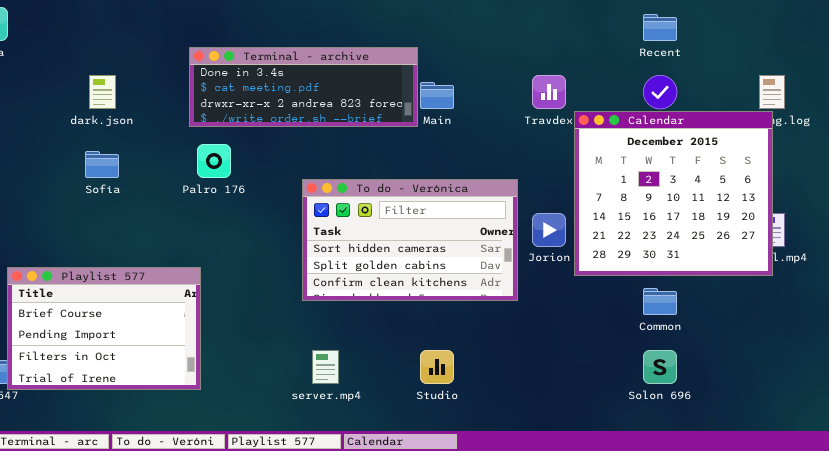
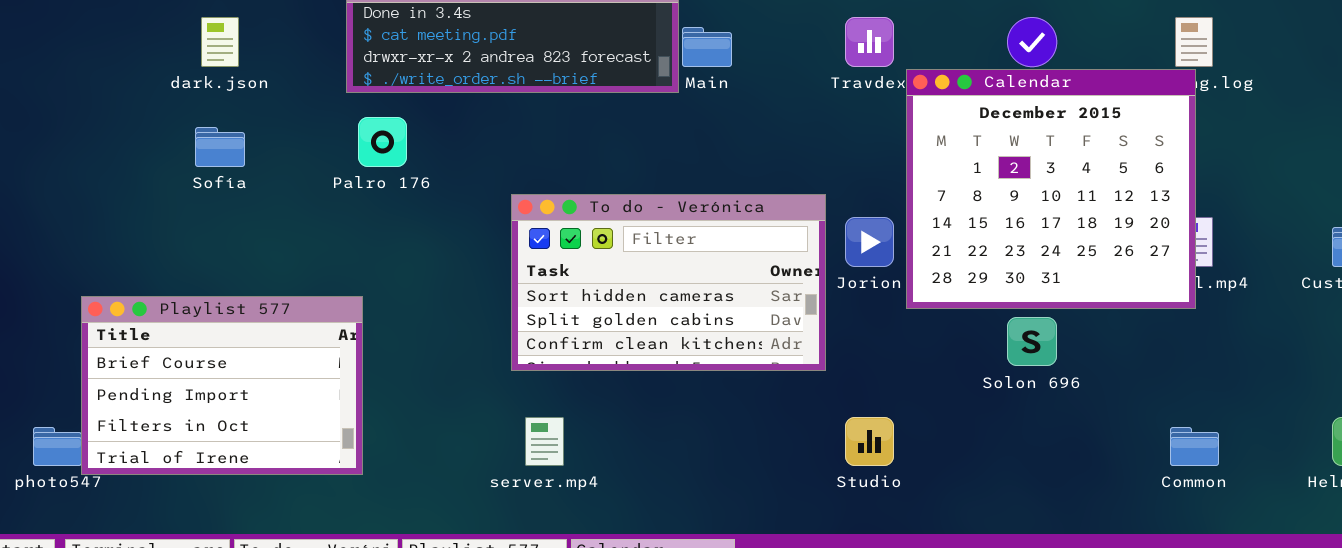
To do - Verónica: [302,179,518,301] -> [511,194,826,371], moved
Common: [643,288,677,315] -> [1170,427,1219,466], moved
Studio: [420,350,454,384] -> [845,417,894,466], moved
Solon 696: [643,350,677,384] -> [1007,317,1057,366], moved

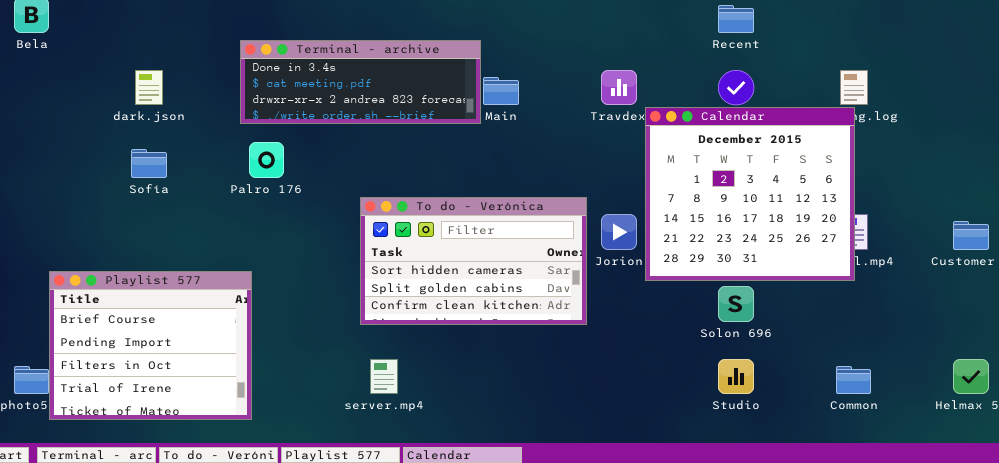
Playlist 577: [81,296,363,475] -> [49,271,252,420], resized
Studio: [845,417,894,466] -> [718,359,754,394], moved

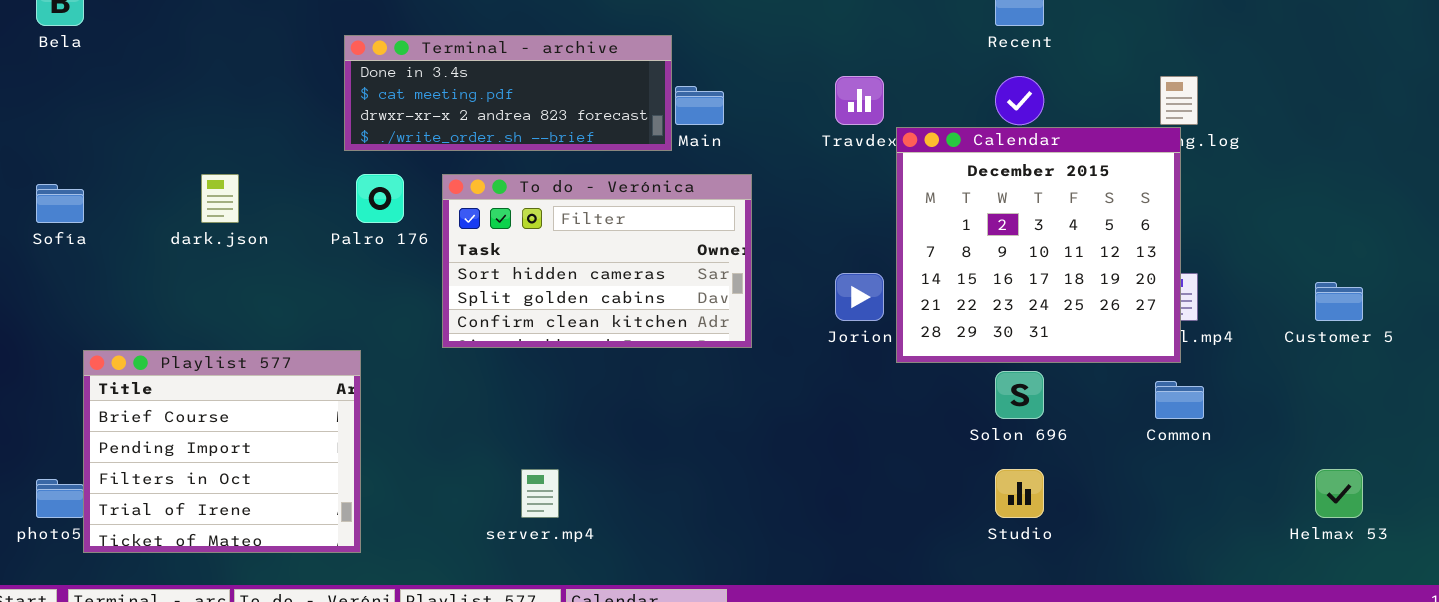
dark.json: [135,70,163,105] -> [201,174,239,223], moved
Sofía: [131,149,167,178] -> [36,184,84,223], moved
To do - Verónica: [360,197,587,325] -> [442,174,752,348], moved
Common: [836,366,871,394] -> [1155,381,1204,419], moved

